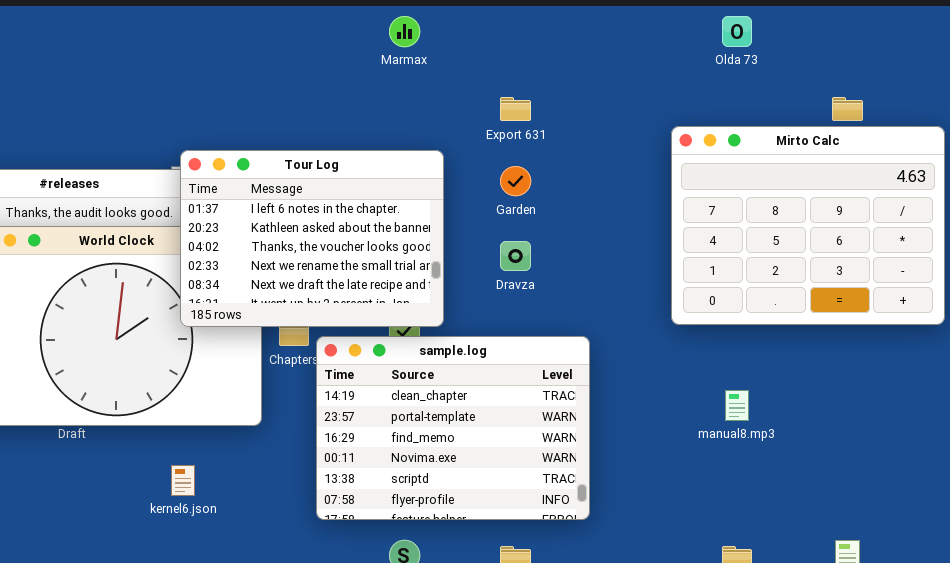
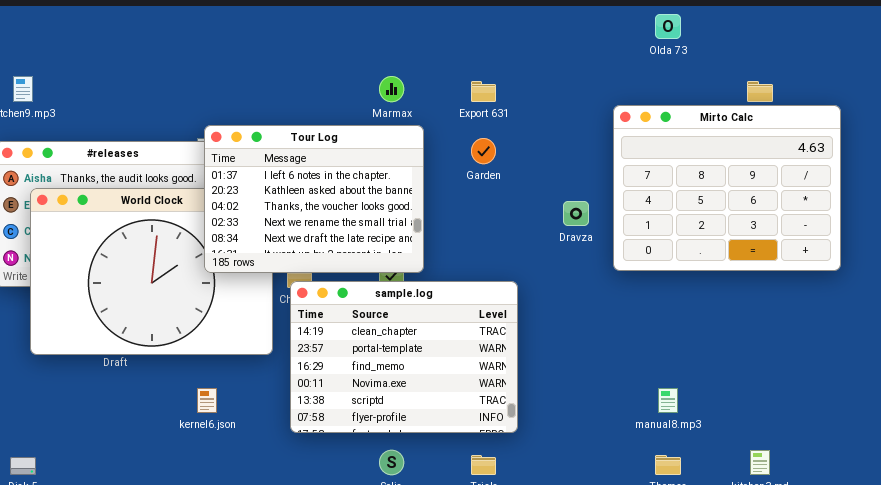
Marmax: [389,16,420,47] -> [379,76,404,102], moved
Dravza: [500,241,531,271] -> [563,201,589,226], moved
sample.log: [316,336,590,520] -> [290,281,518,433], moved
manual8.mp3: [725,390,749,421] -> [658,388,678,413], moved

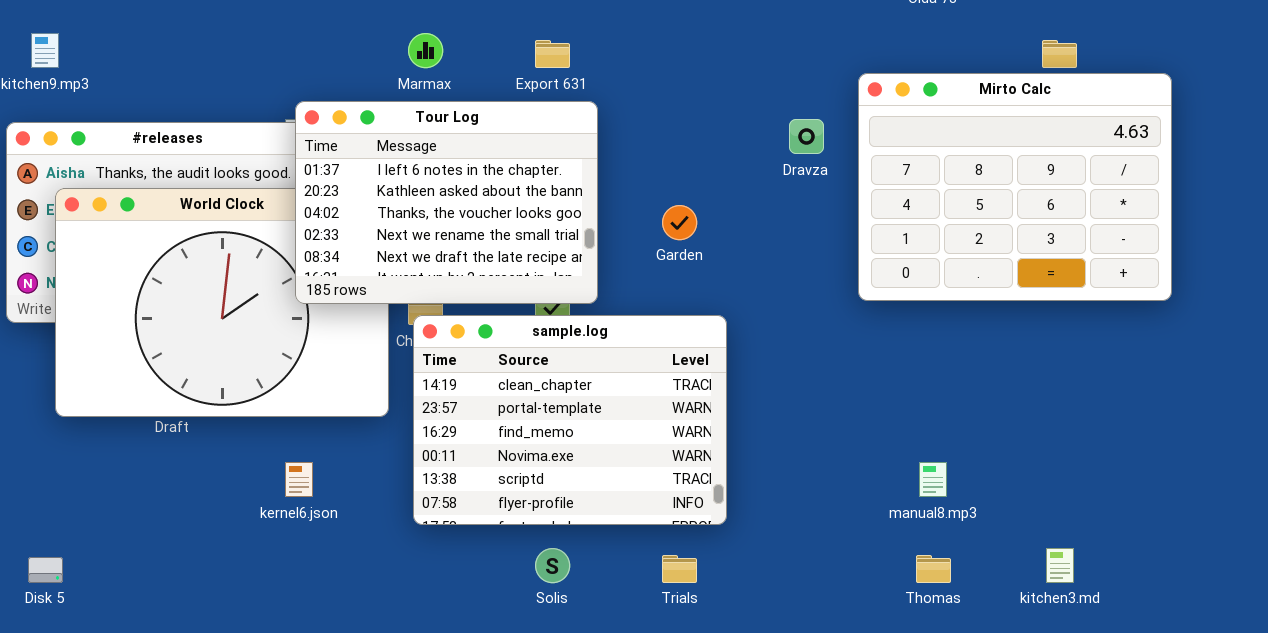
Marmax: [379,76,404,102] -> [408,33,443,68], moved
Export 631: [471,81,496,102] -> [535,40,570,68], moved
Garden: [471,138,496,164] -> [662,205,697,240], moved
Dravza: [563,201,589,226] -> [789,119,824,154], moved

